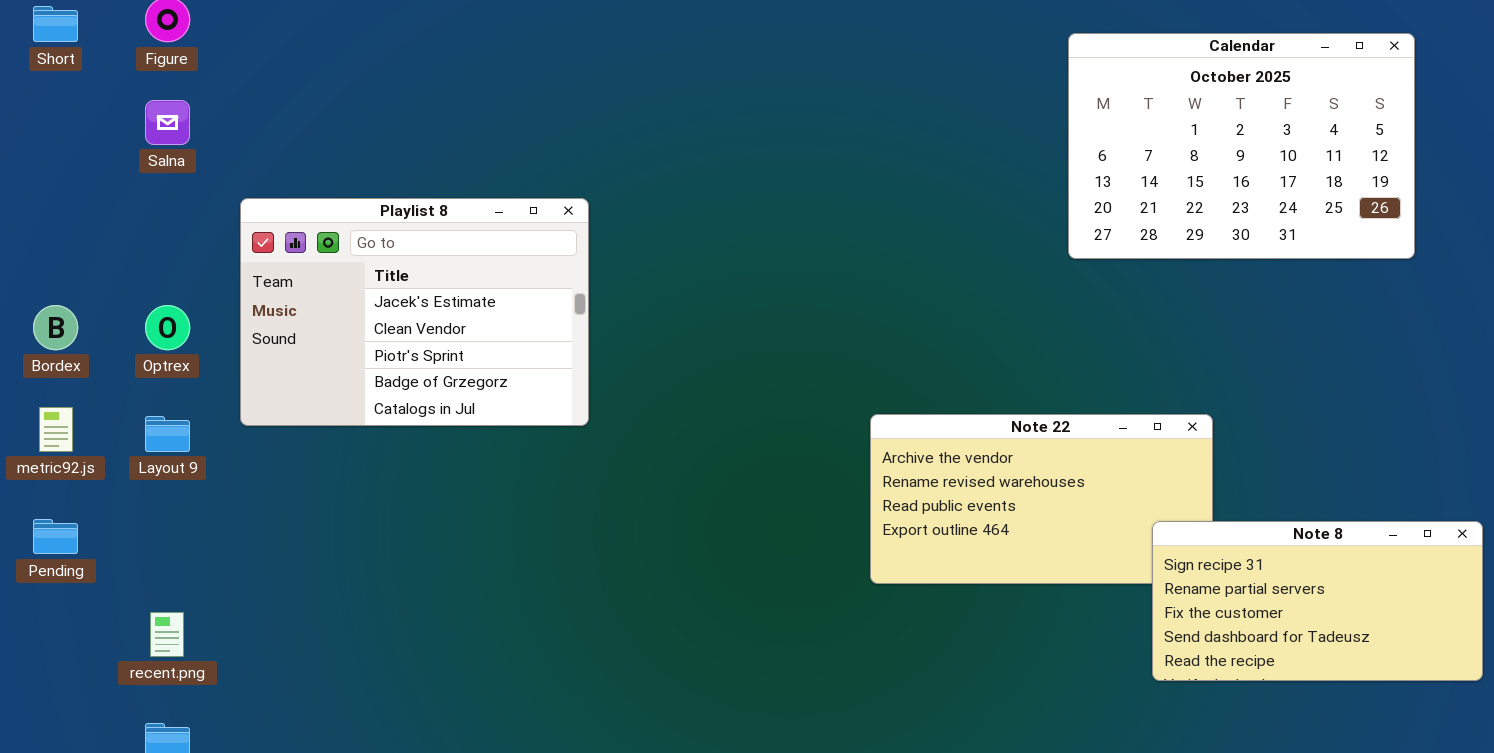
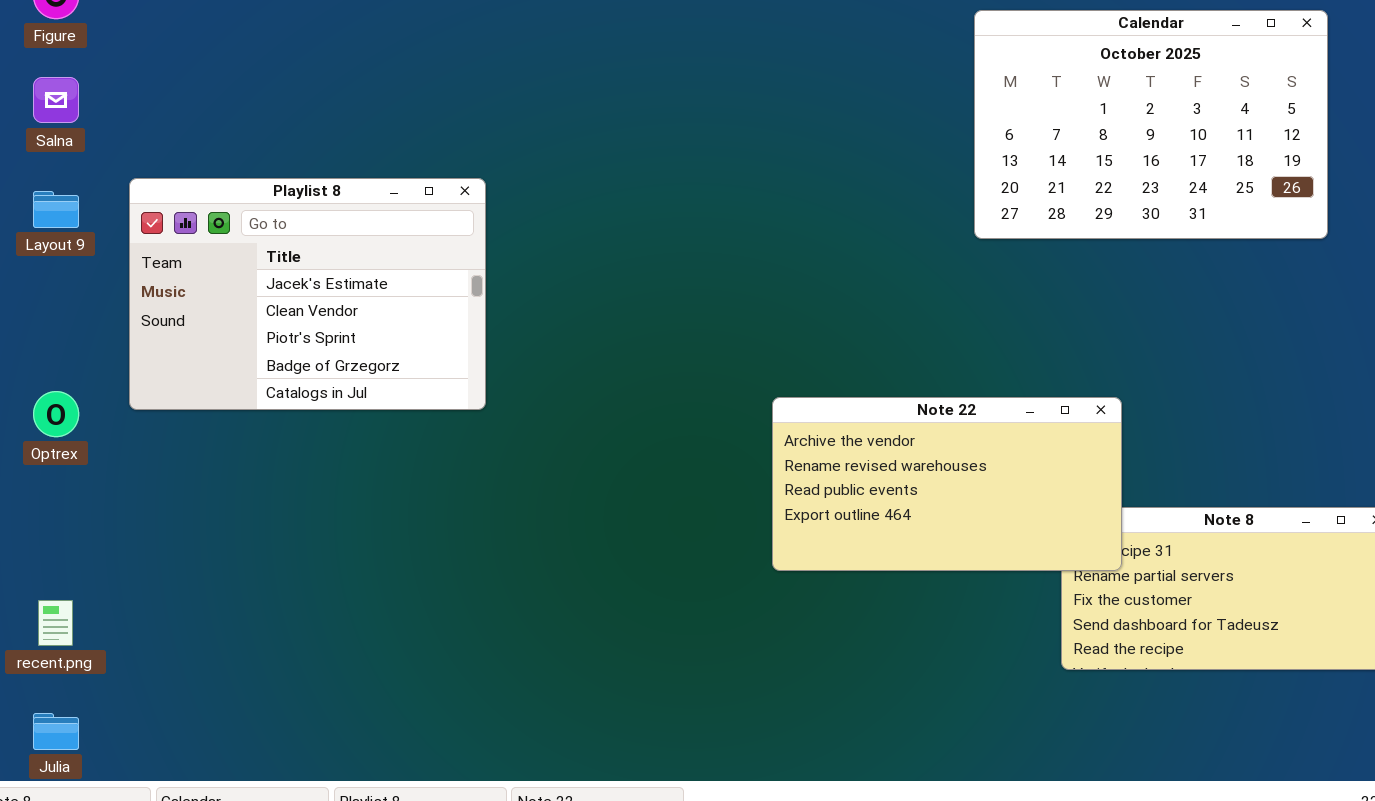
Optrex: [145,305,190,350] -> [33,391,79,437], moved
Note 22: [870,414,1213,584] -> [772,397,1122,571], raised
Layout 9: [145,416,190,452] -> [33,191,79,228], moved

